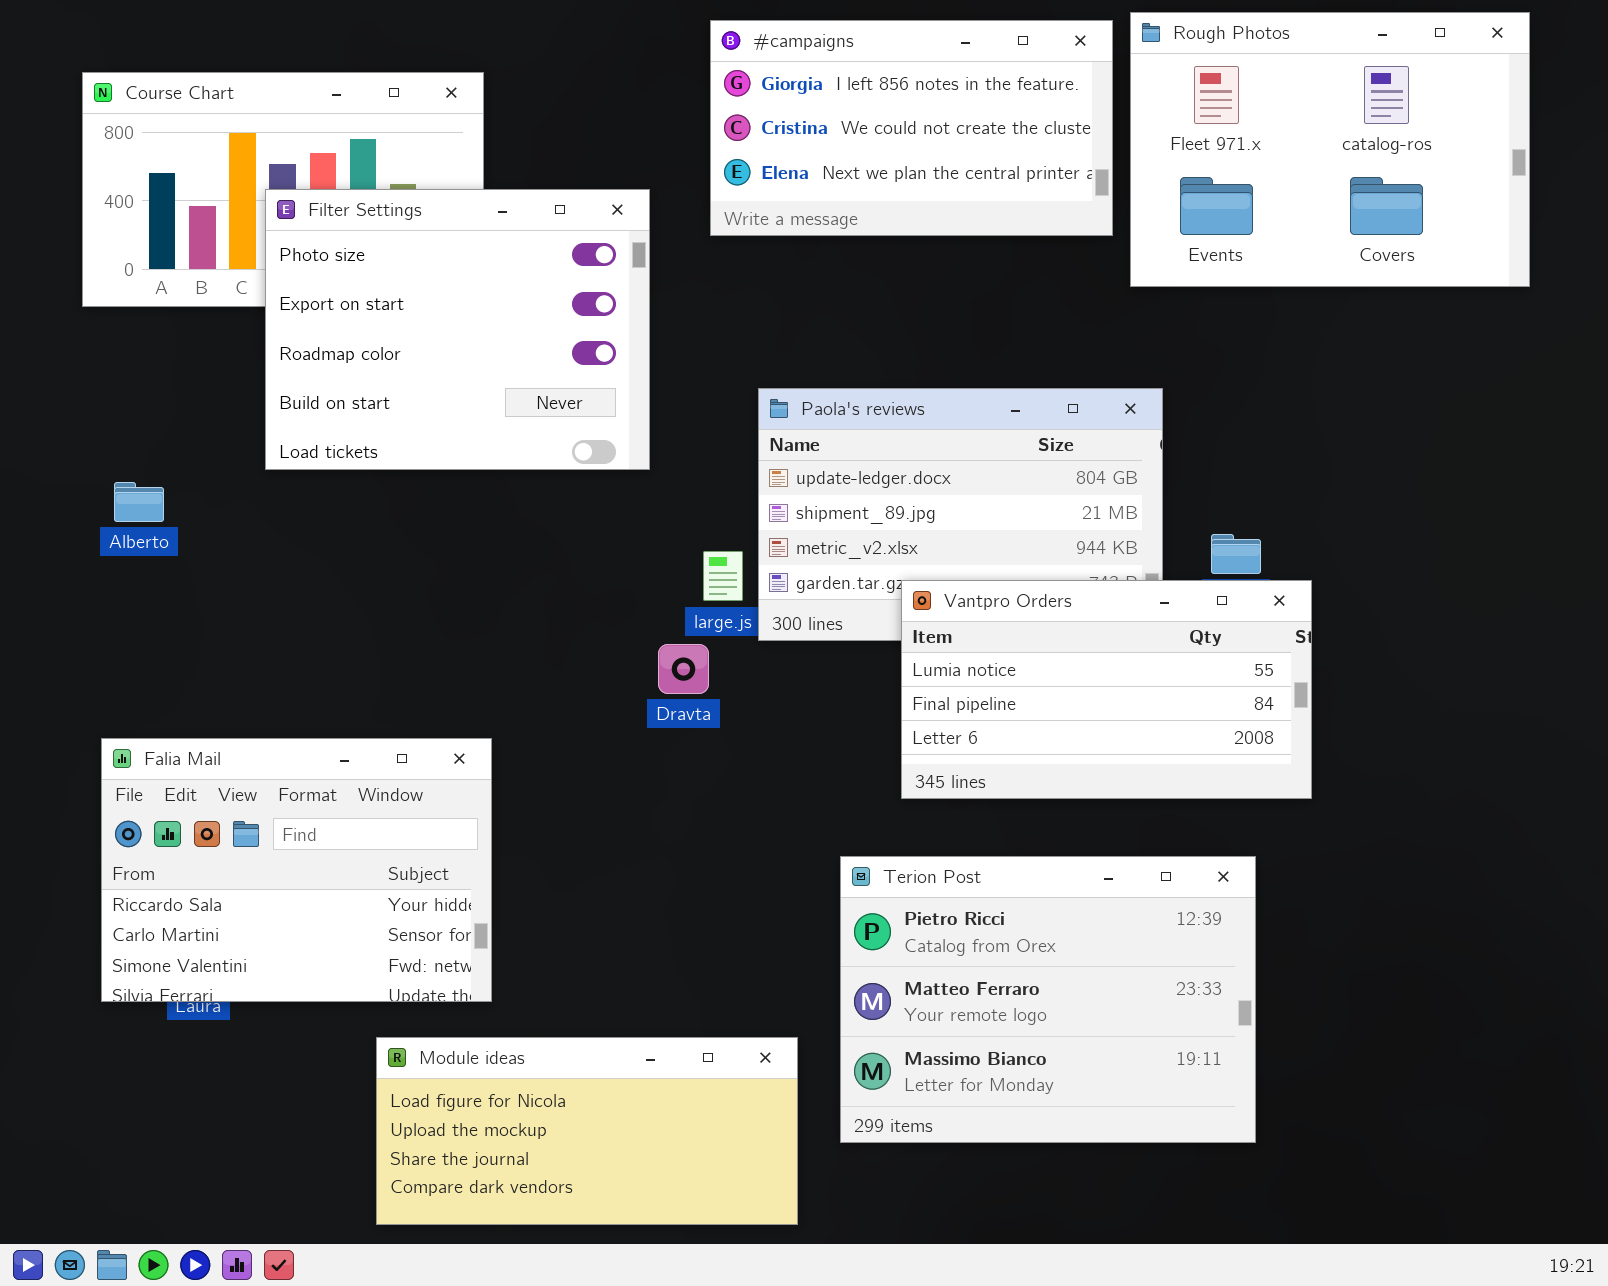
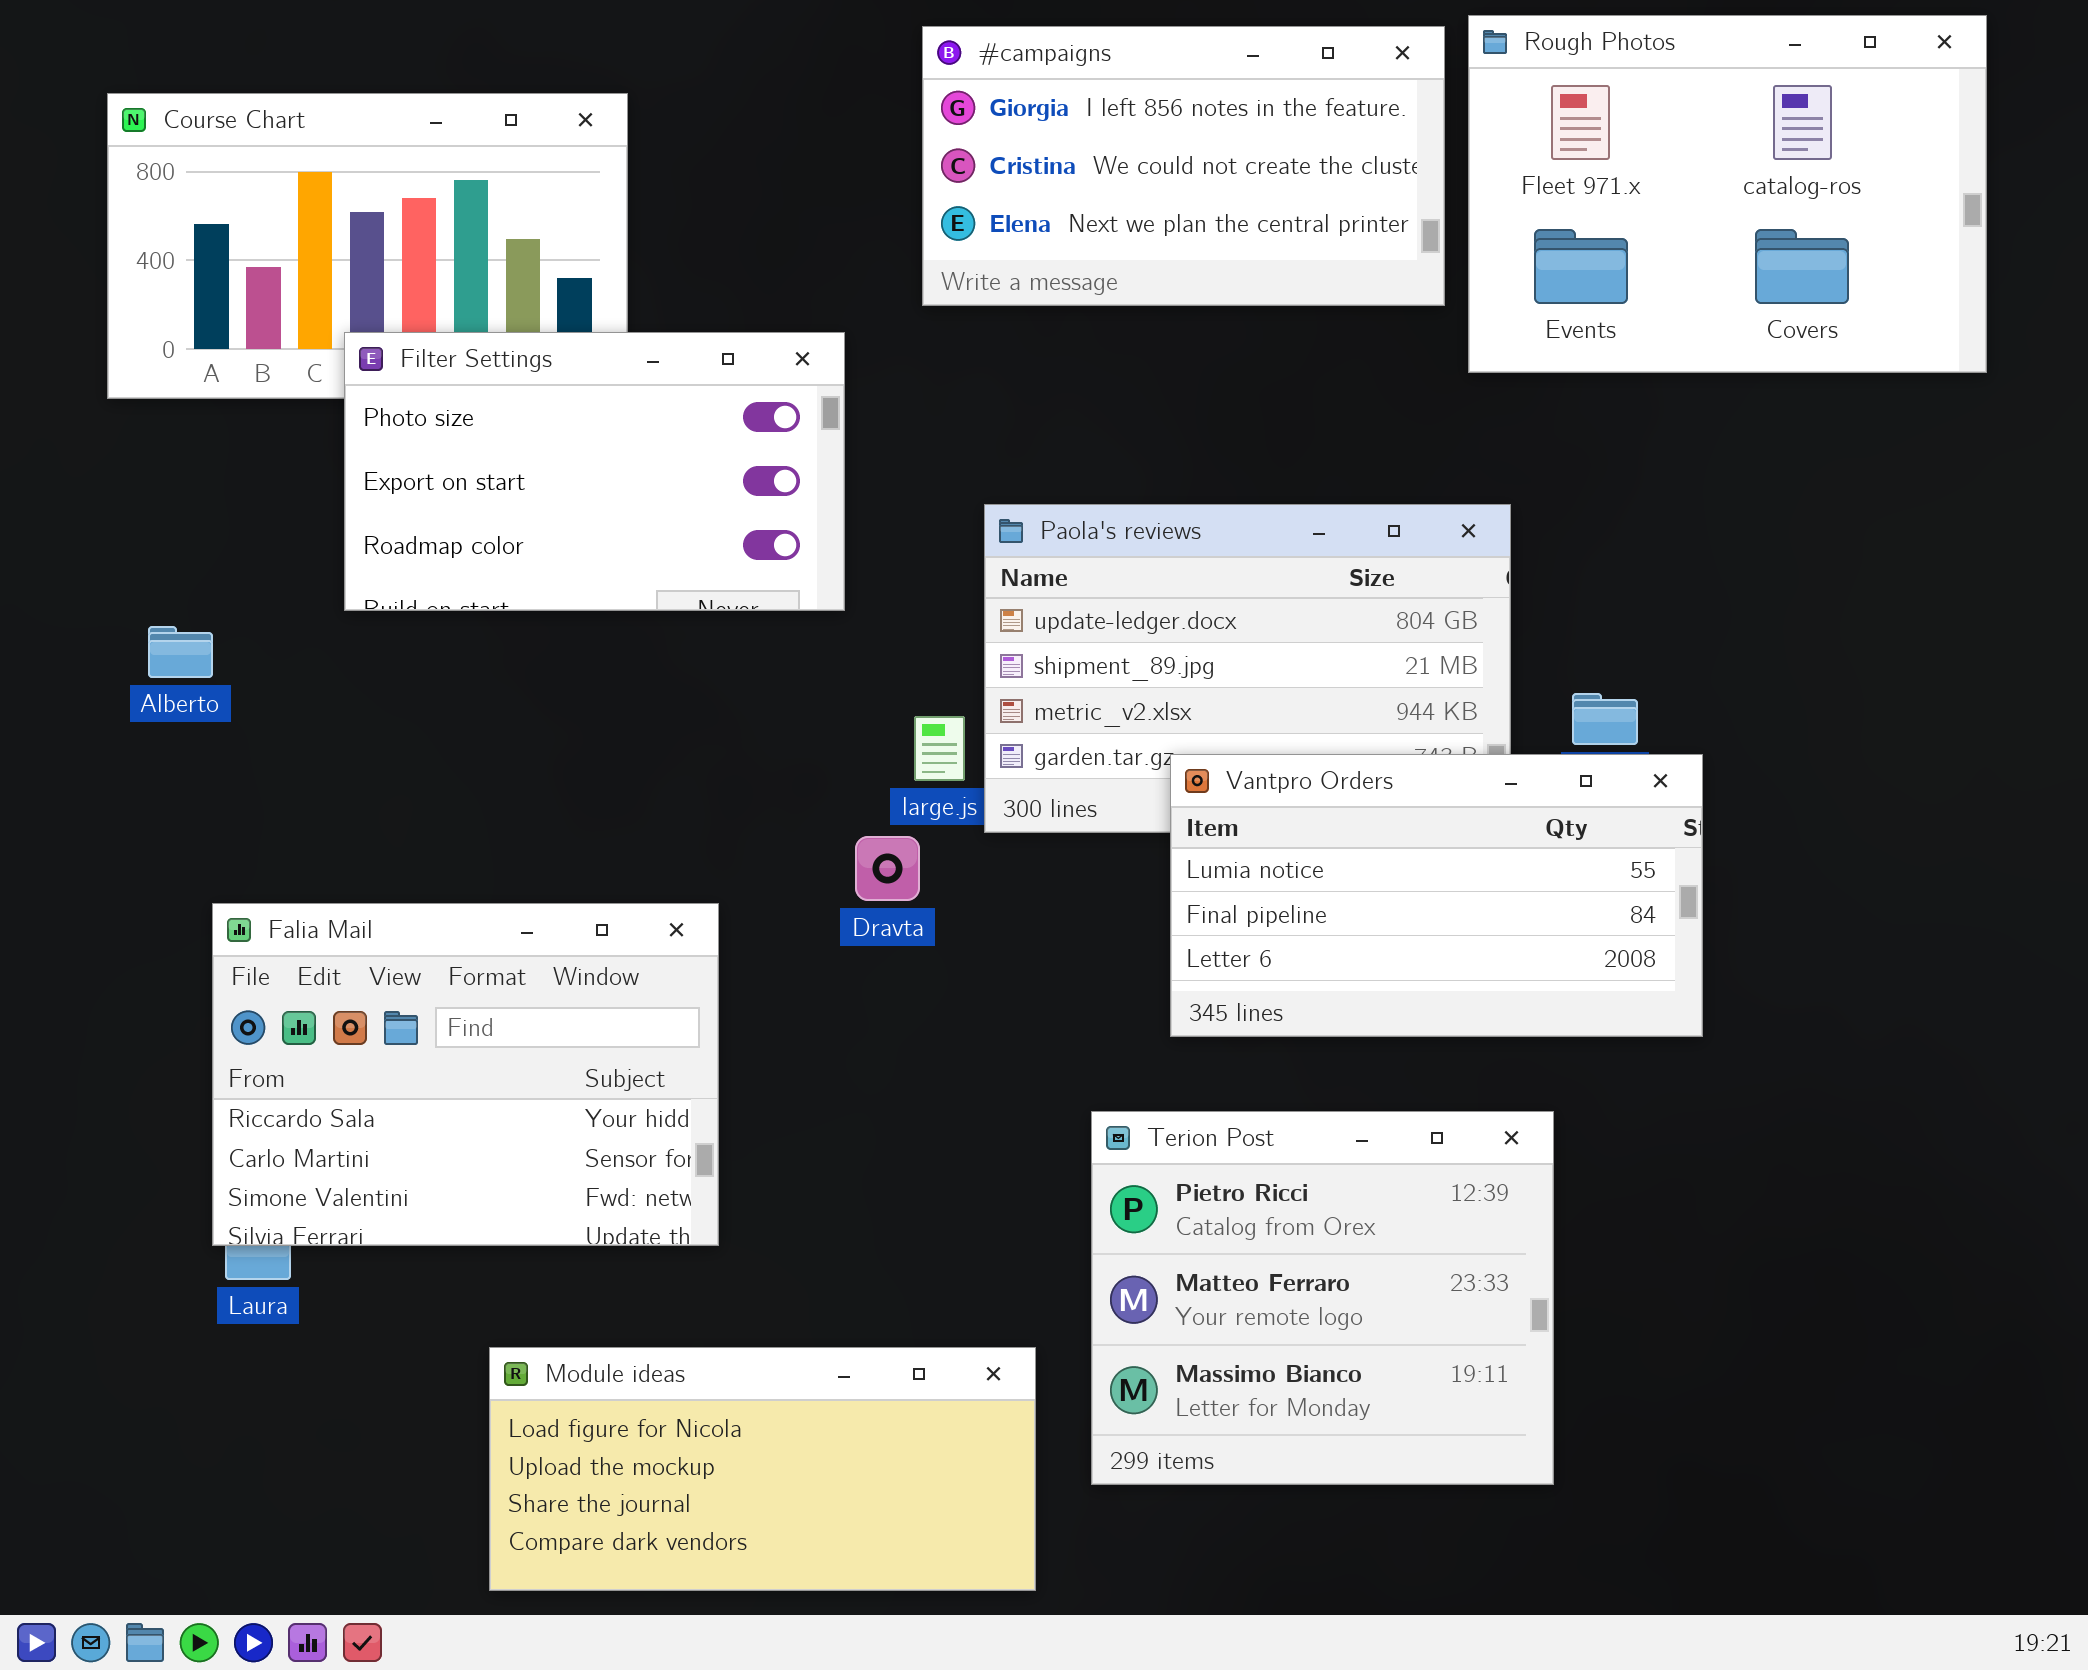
Filter Settings: [265,189,650,470] -> [344,332,845,611], resized
Falia Mail: [101,738,492,1002] -> [212,903,719,1246], moved
Terion Post: [840,856,1256,1143] -> [1091,1111,1554,1485], resized

